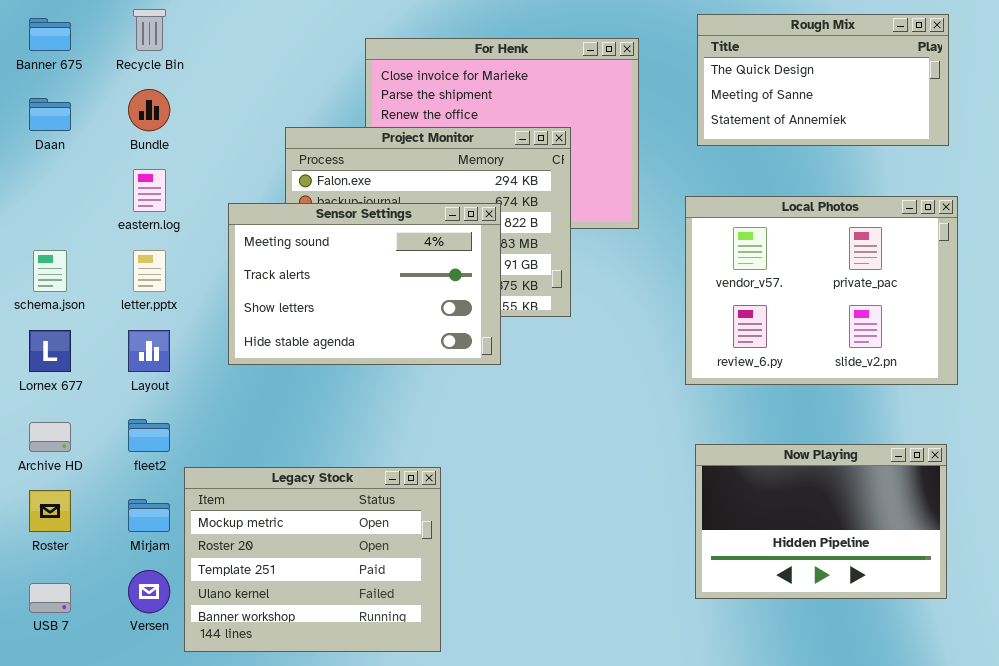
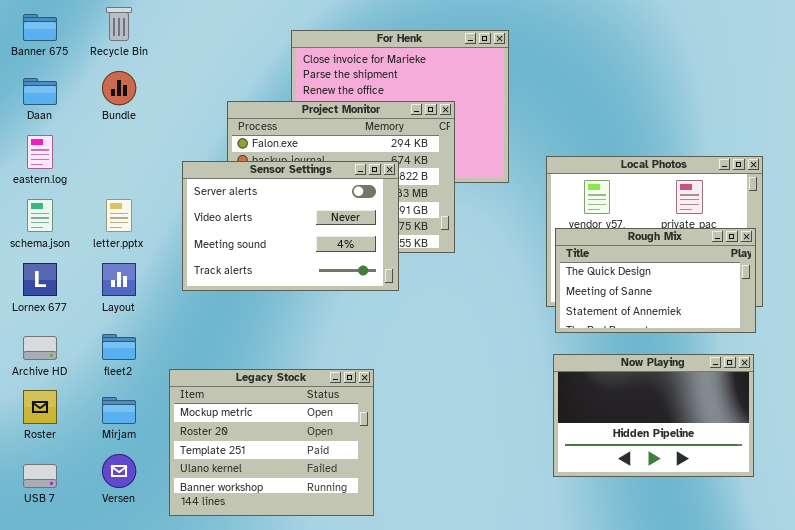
Rough Mix: [697,14,949,146] -> [555,228,756,333], moved
eastern.log: [133,169,166,212] -> [27,135,53,169], moved
Sensor Settings: [228,203,501,365] -> [182,161,399,291], scrolled up 2 rows
Legacy Stock: [184,467,441,652] -> [169,369,374,516], moved

